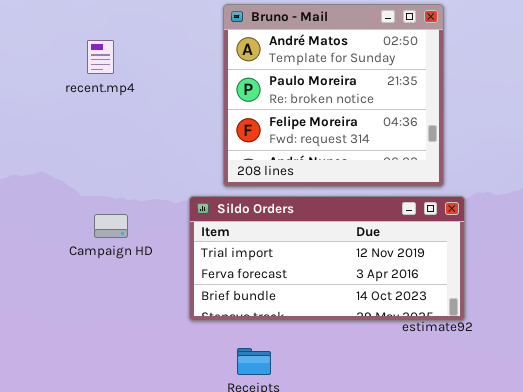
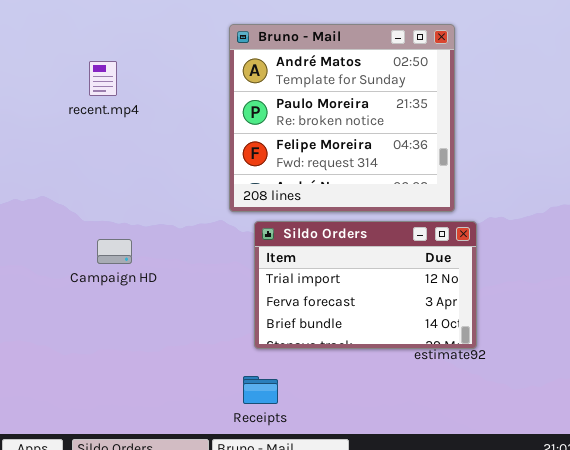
Sildo Orders: [189,196,465,321] -> [254,221,477,349], resized

